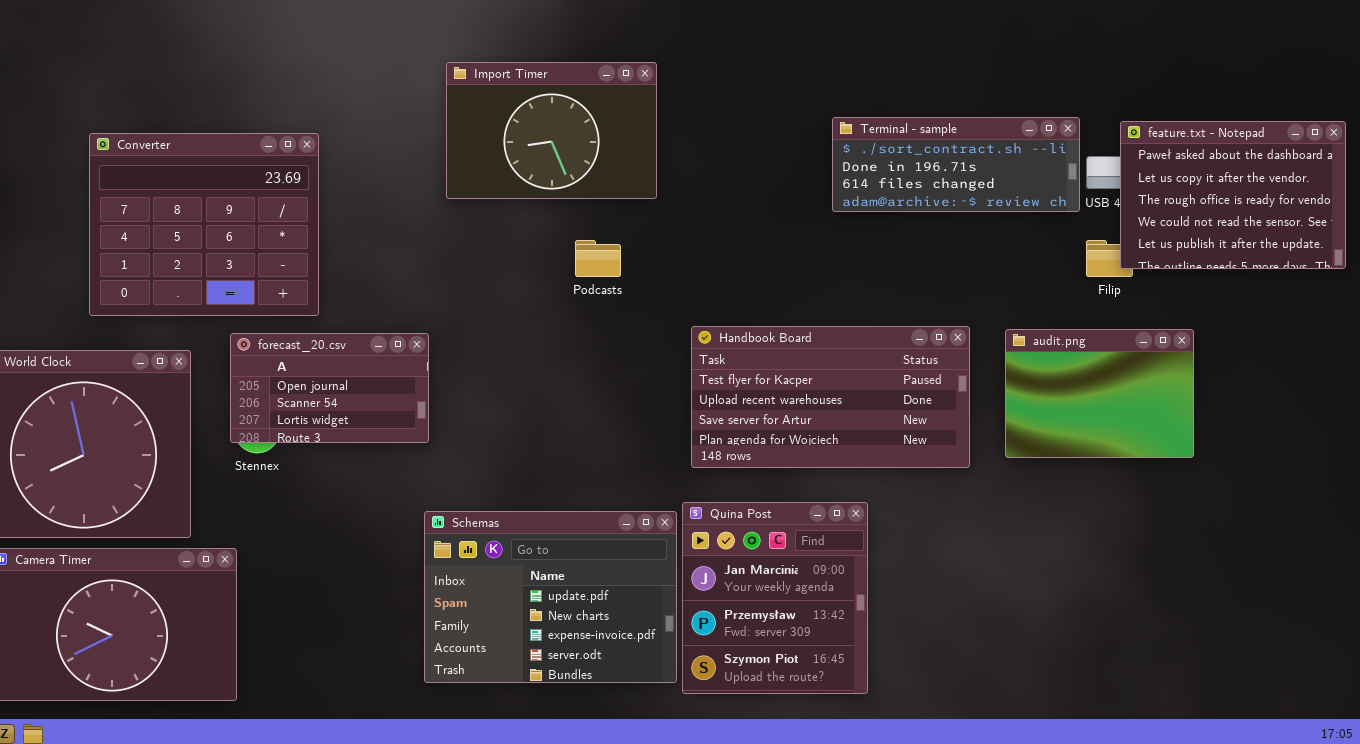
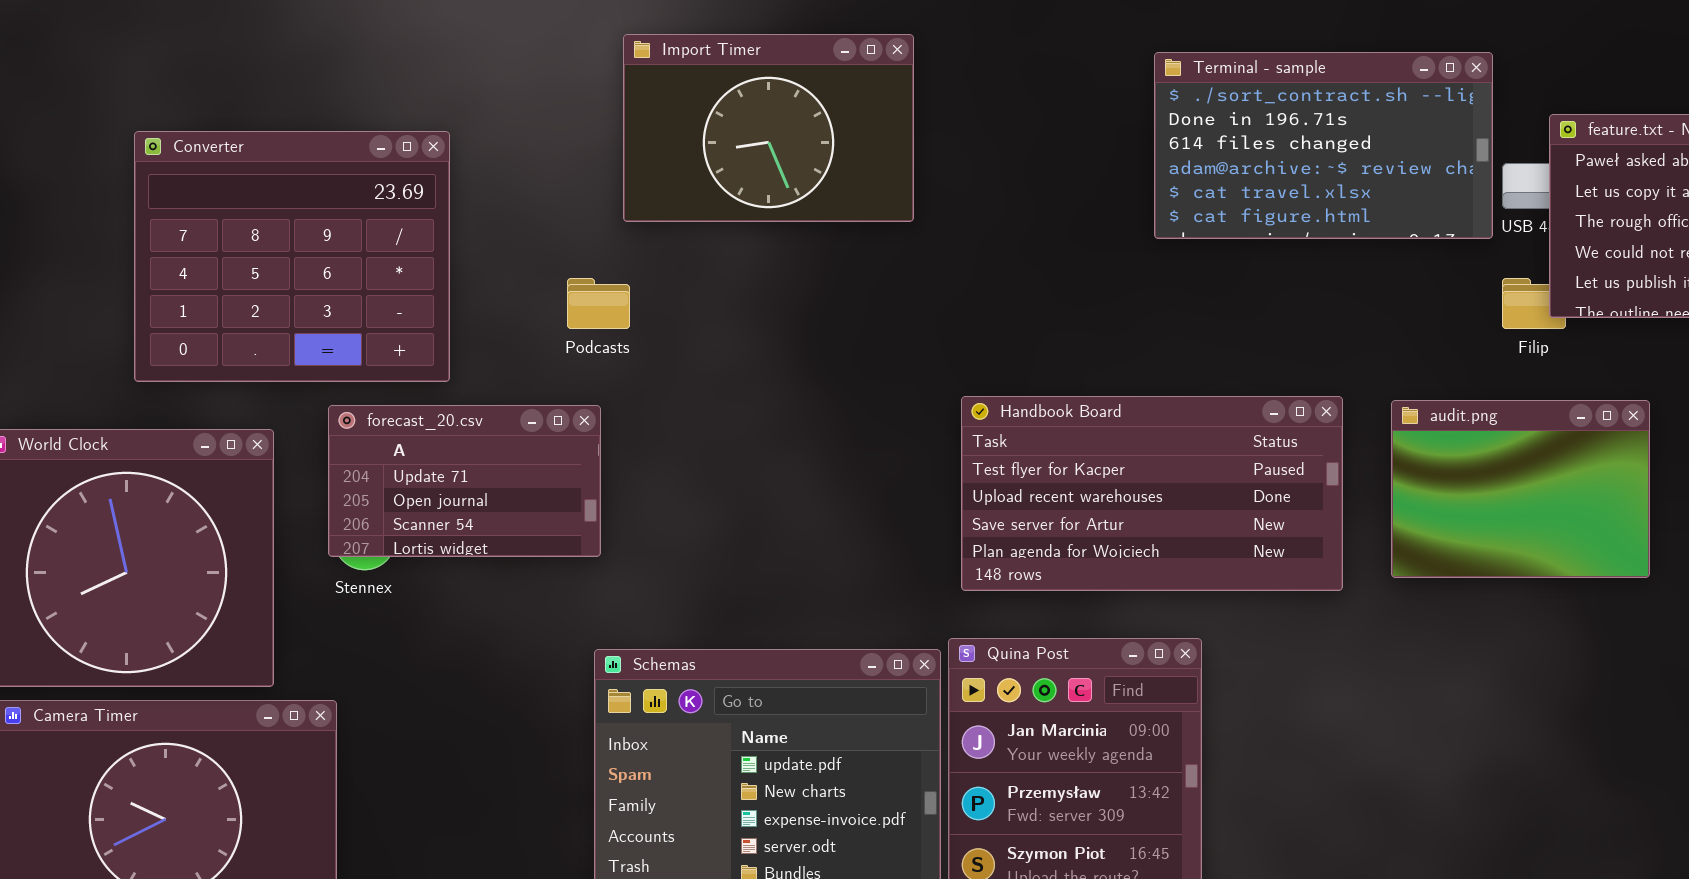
Terminal - sample: [832,117,1080,212] -> [1154,52,1493,239], resized
Podcasts: [575,240,621,277] -> [567,278,630,329], moved
forecast_20.csv: [230,333,429,443] -> [328,405,601,557], scrolled up 1 row

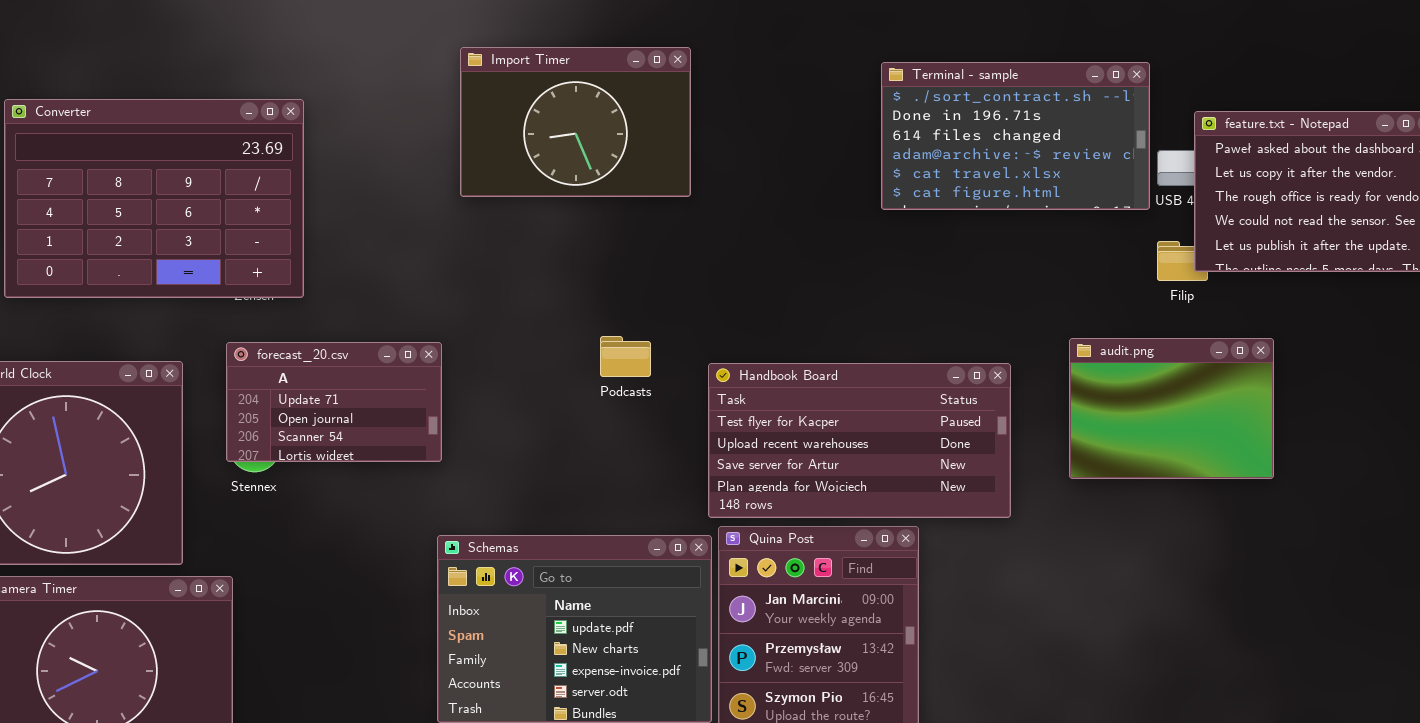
Converter: [134,131,450,382] -> [4,99,304,298], moved, resized
Podcasts: [567,278,630,329] -> [600,336,651,377], moved
Handbook Board: [961,396,1343,591] -> [708,363,1011,518], moved

